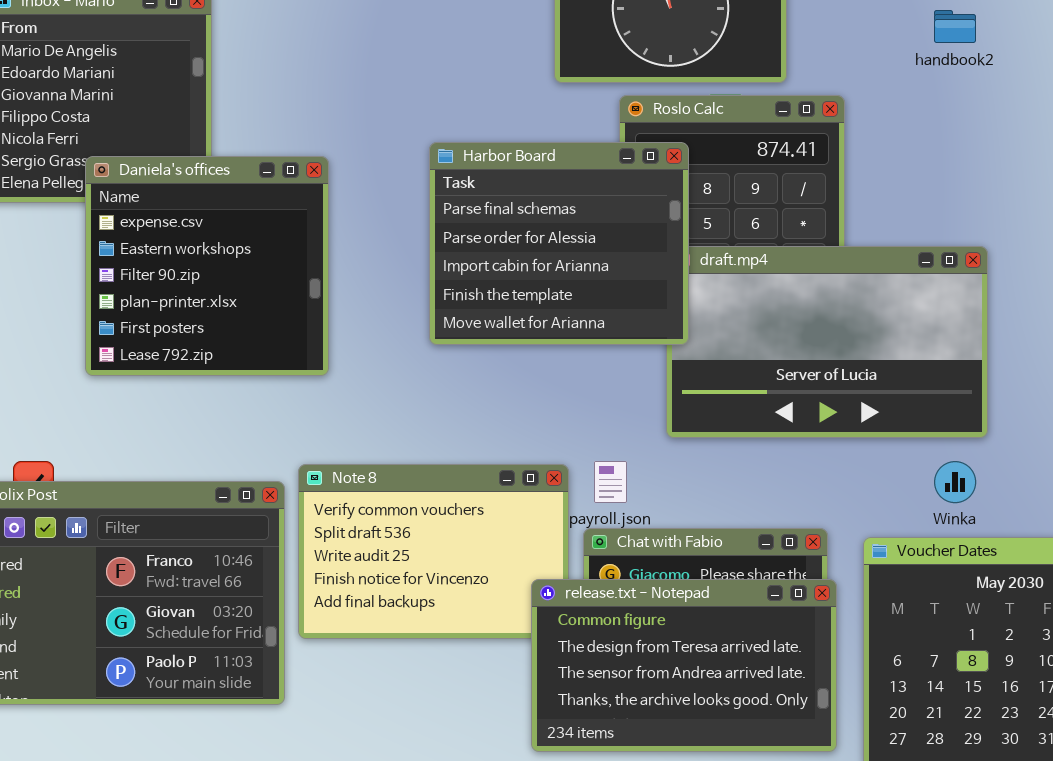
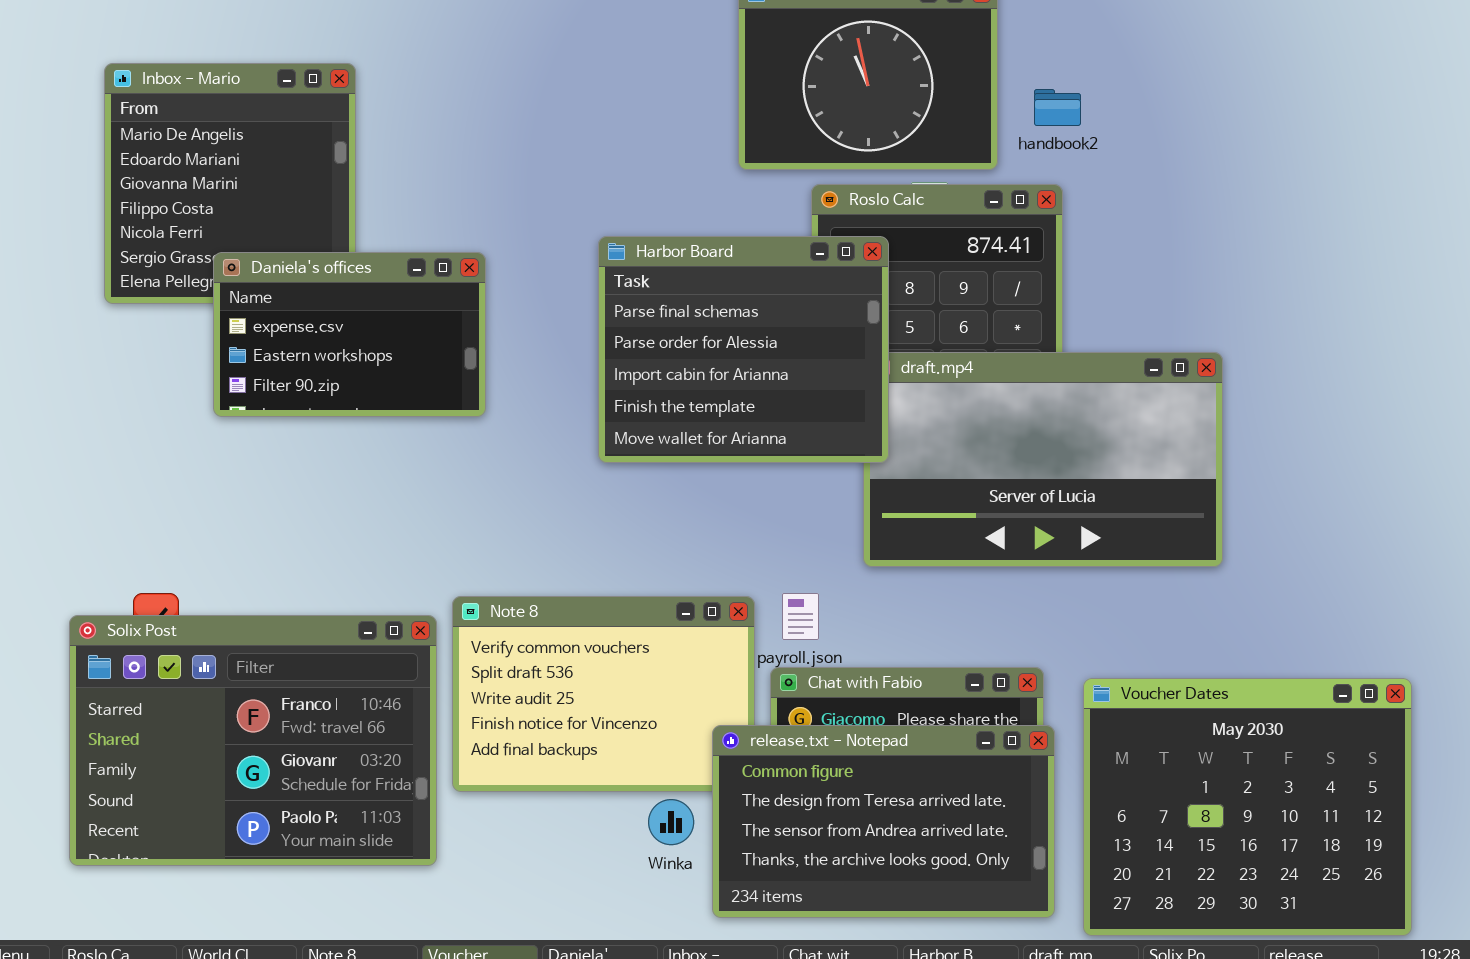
handbook2: [934,10,976,43] -> [1034,89,1081,126], moved
Daniela's offices: [85,156,329,376] -> [213,252,486,417], resized
Winka: [934,461,976,503] -> [648,799,694,845], moved

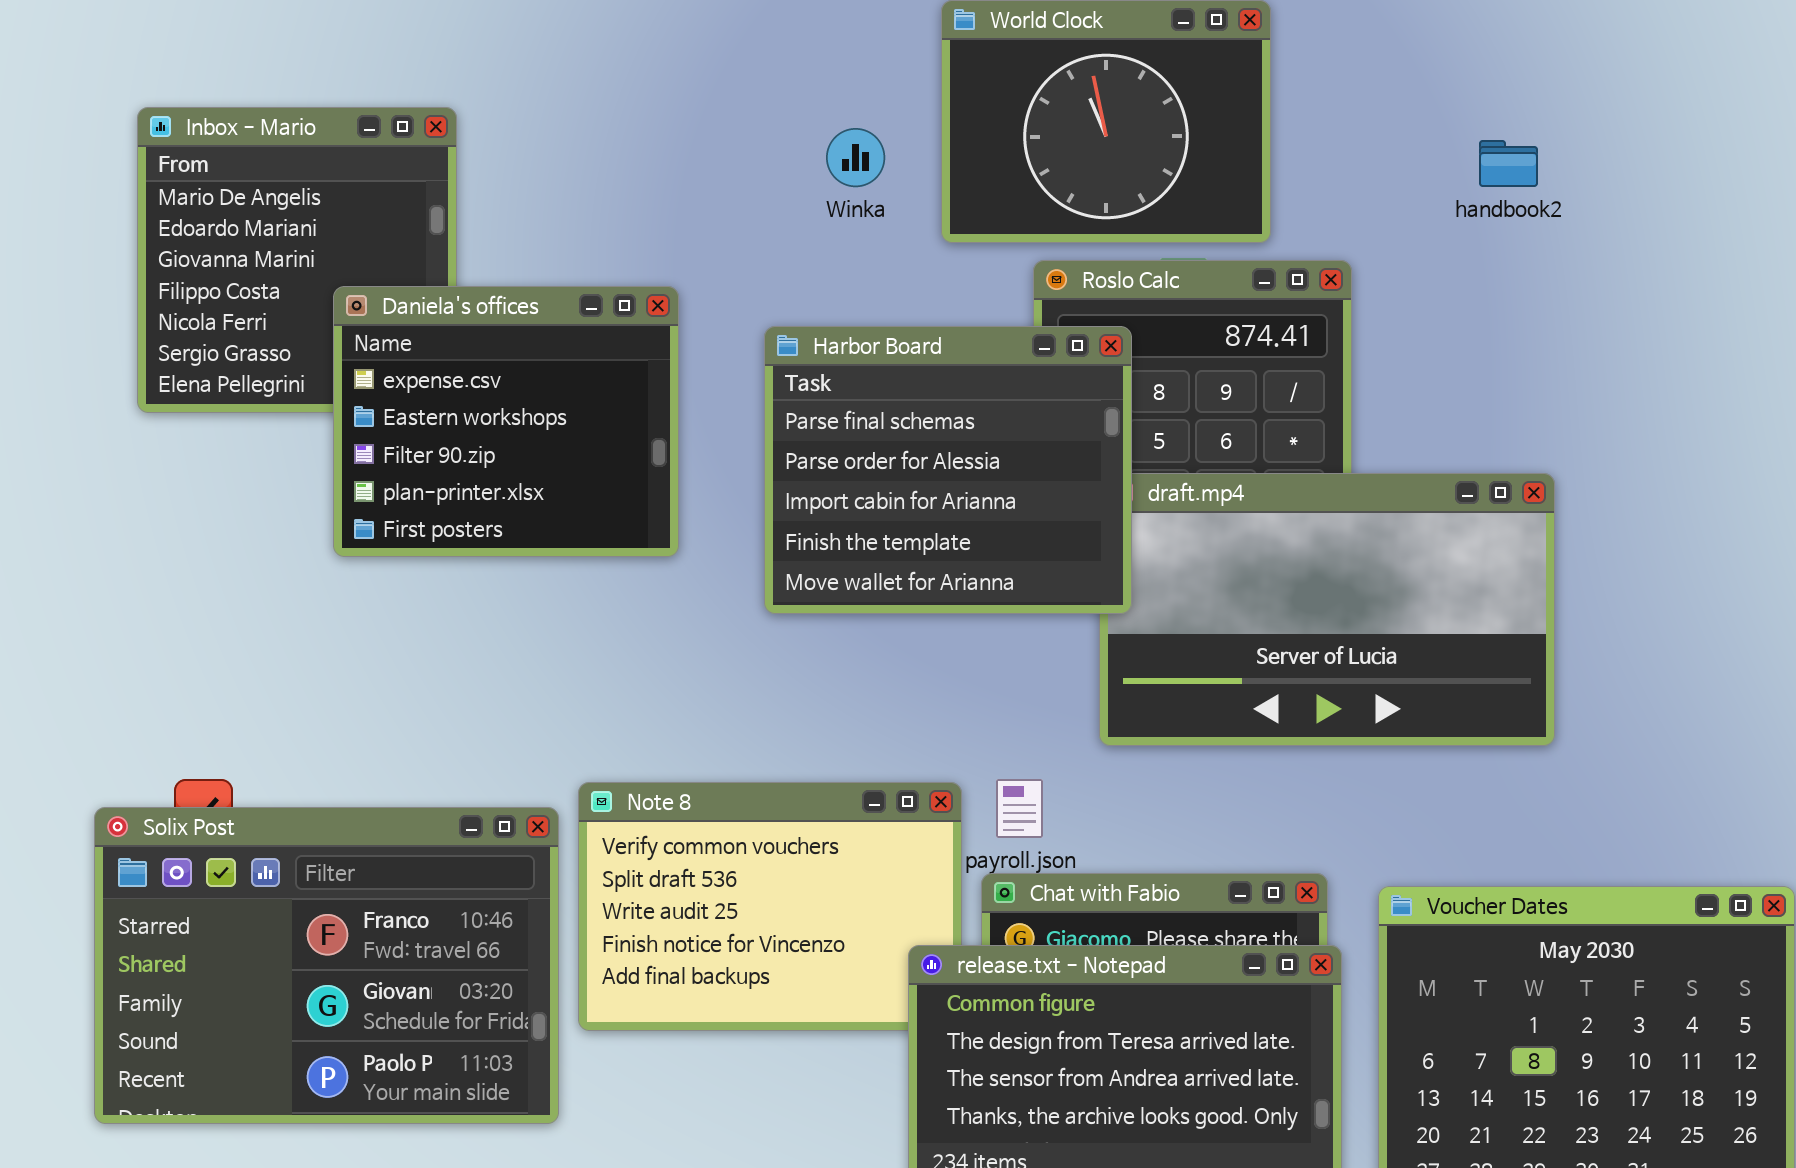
handbook2: [1034,89,1081,126] -> [1479,140,1538,187], moved
Daniela's offices: [213,252,486,417] -> [333,286,679,557], moved, resized
Winka: [648,799,694,845] -> [826,128,885,187], moved

